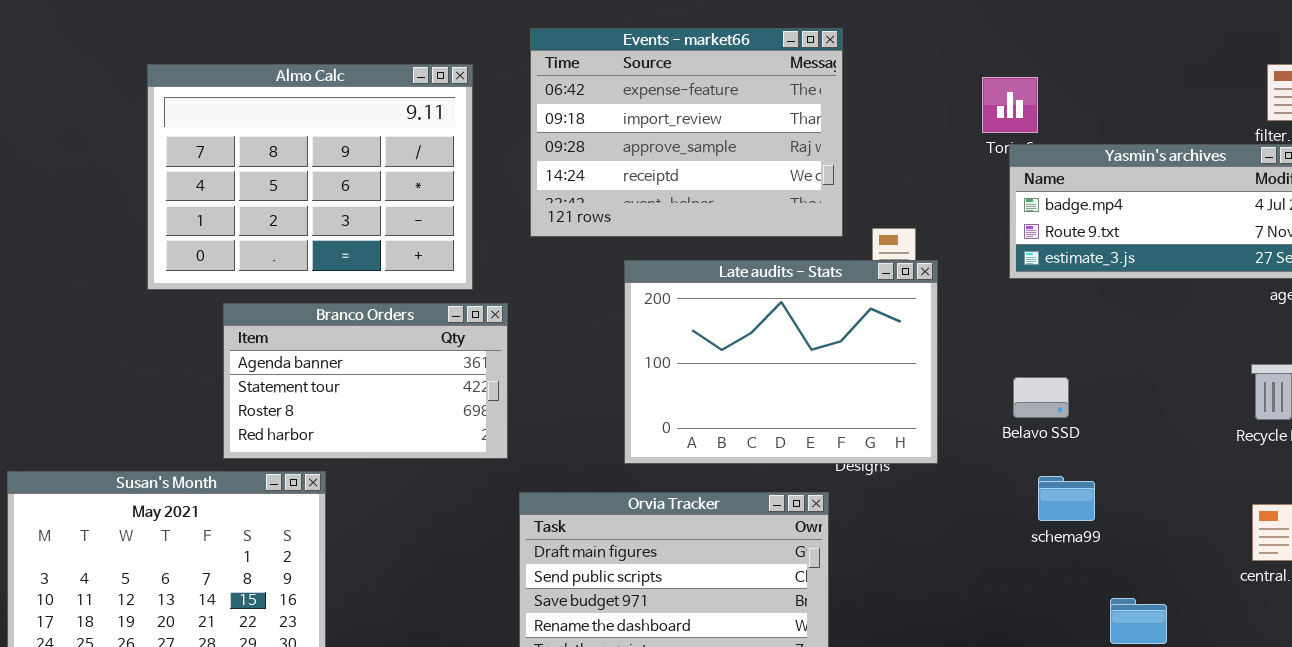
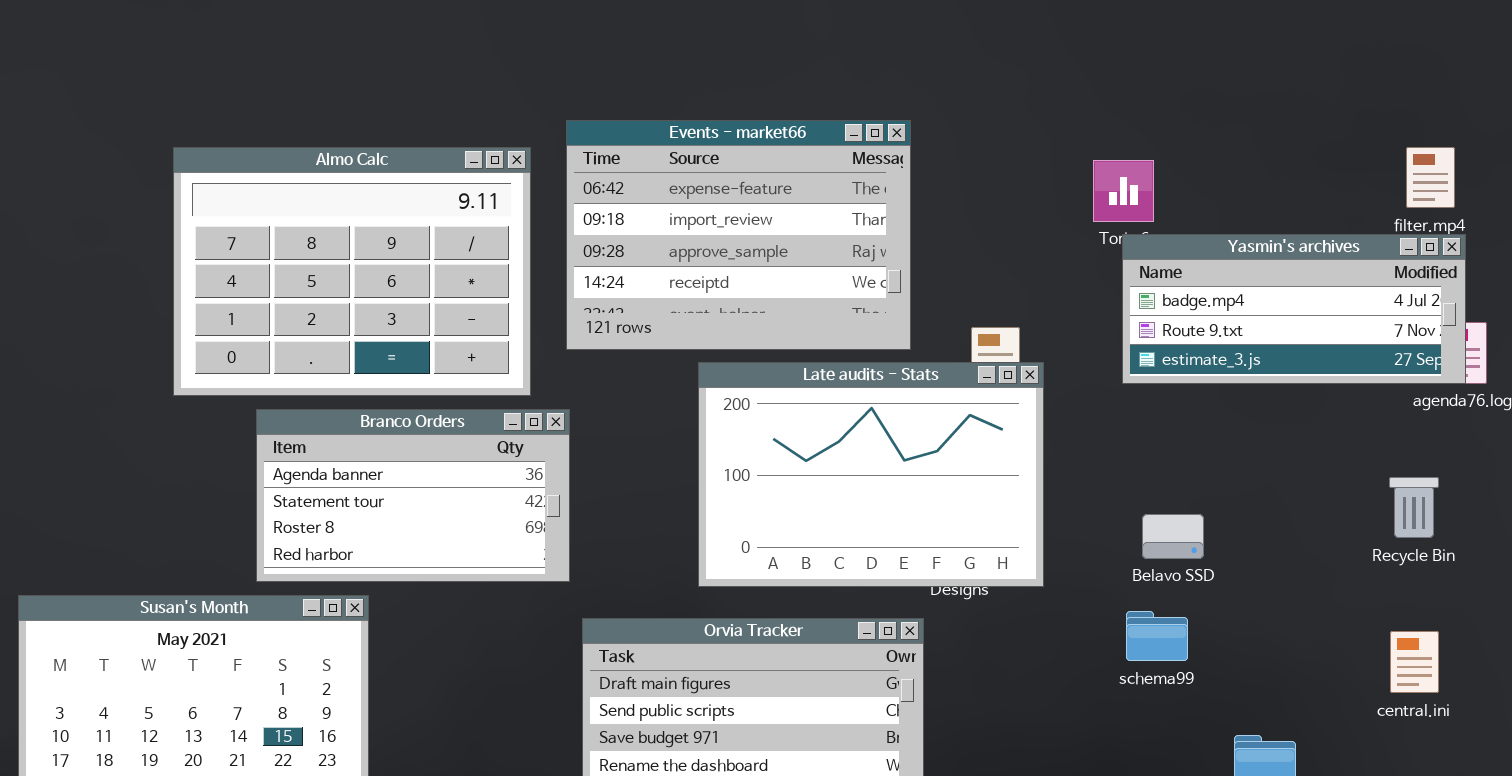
Events - market66: [530,28,843,237] -> [566,120,911,350], moved
Belavo SSD: [1013,377,1069,418] -> [1142,514,1204,559], moved
schema99: [1038,476,1095,521] -> [1126,611,1188,661], moved

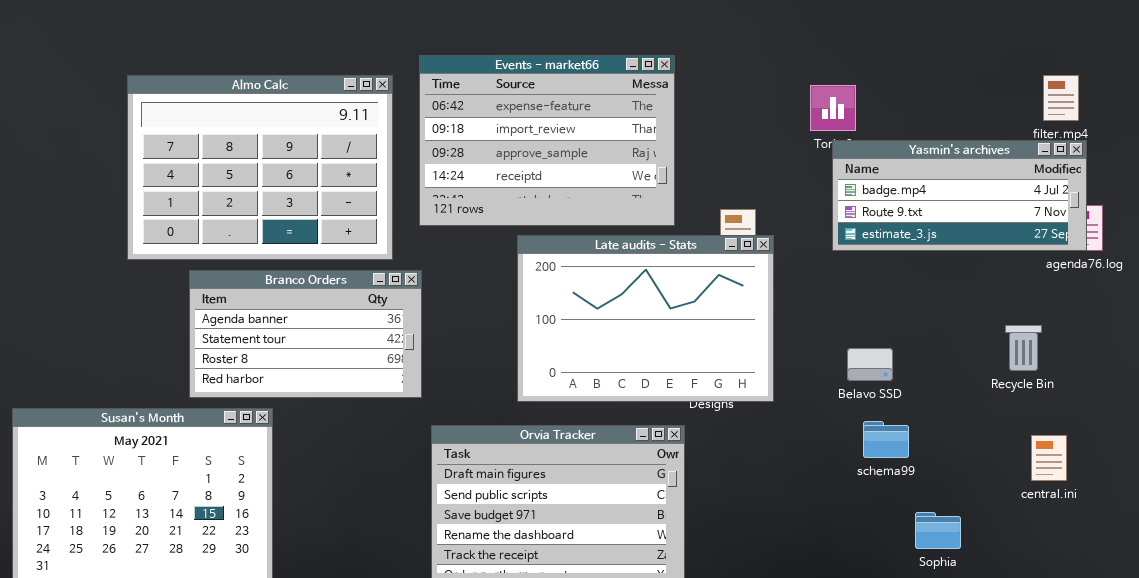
Recycle Bin: [1389,477,1439,538] -> [1005,325,1042,371], moved
schema99: [1126,611,1188,661] -> [863,421,909,458], moved

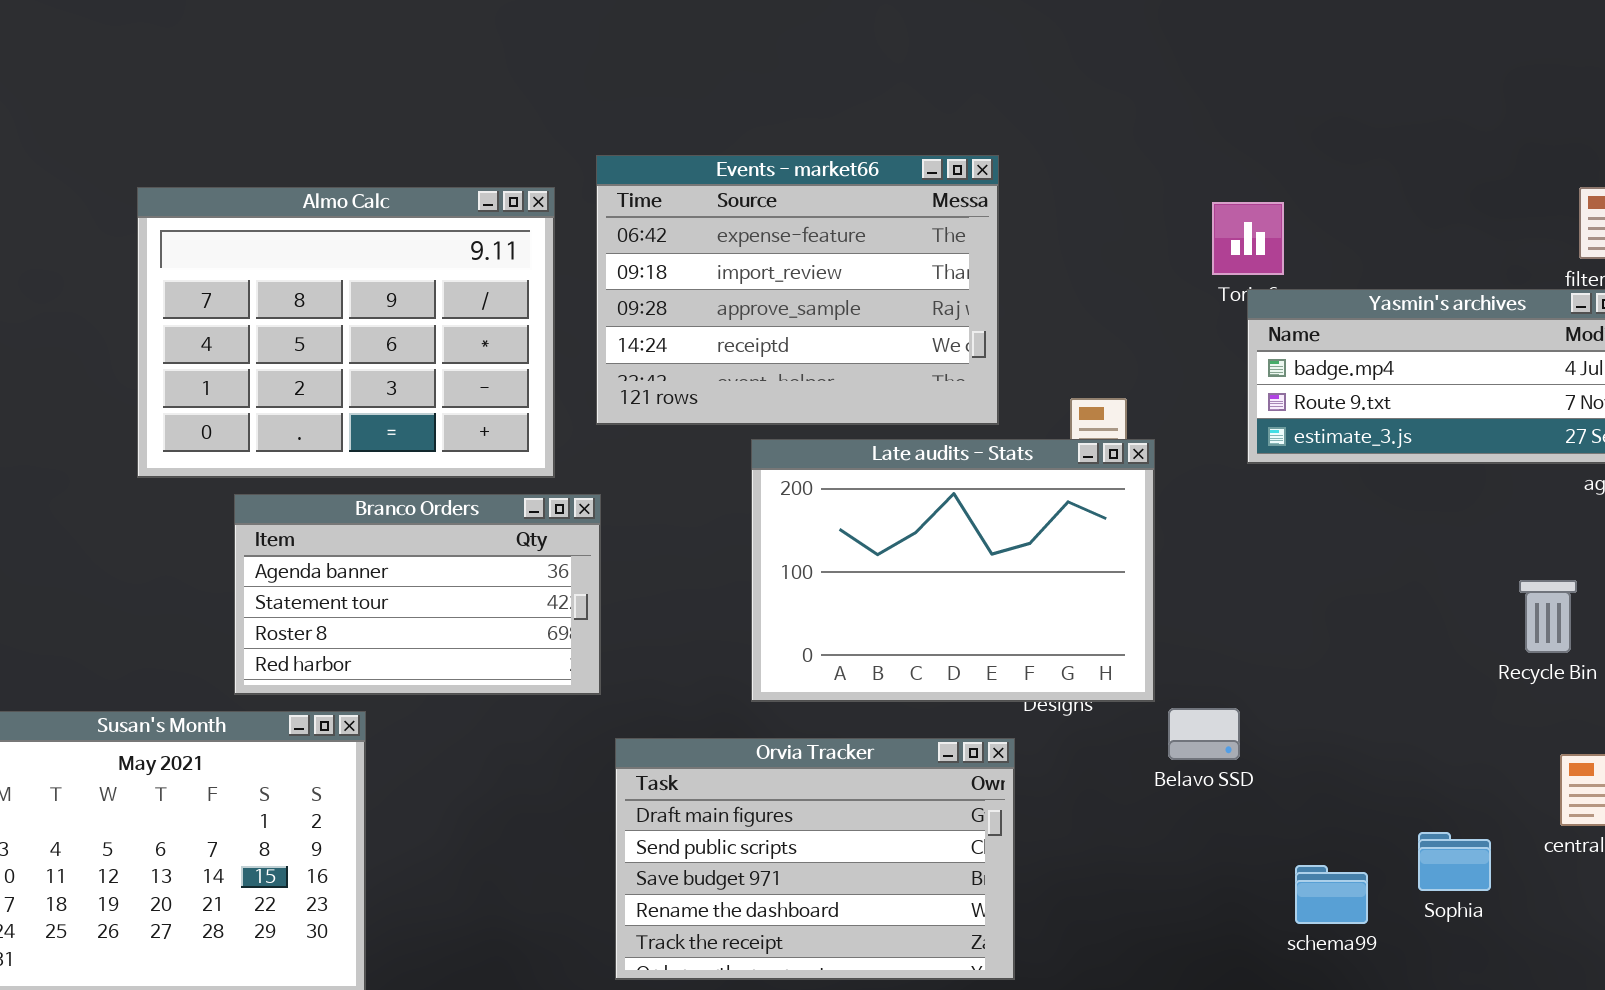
Belavo SSD: [847,348,893,381] -> [1168,708,1240,760], moved
schema99: [863,421,909,458] -> [1295,865,1368,924], moved
Sophia: [915,512,961,549] -> [1418,832,1491,891], moved

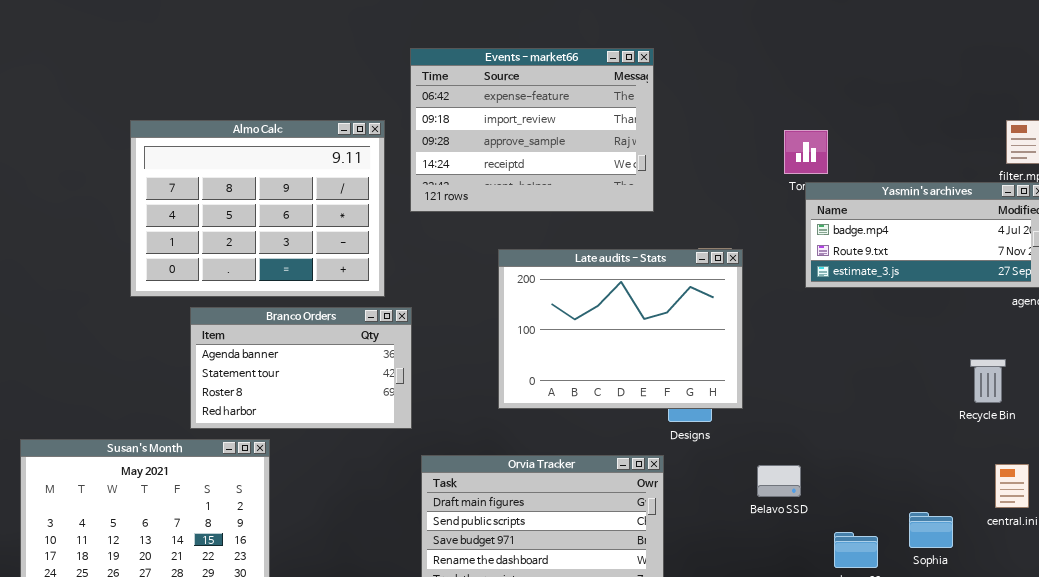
Events - market66: [596,155,999,425] -> [410,48,654,212], moved
Late audits - Stats: [751,439,1155,702] -> [498,249,743,409], moved
Belavo SSD: [1168,708,1240,760] -> [757,465,801,497], moved

